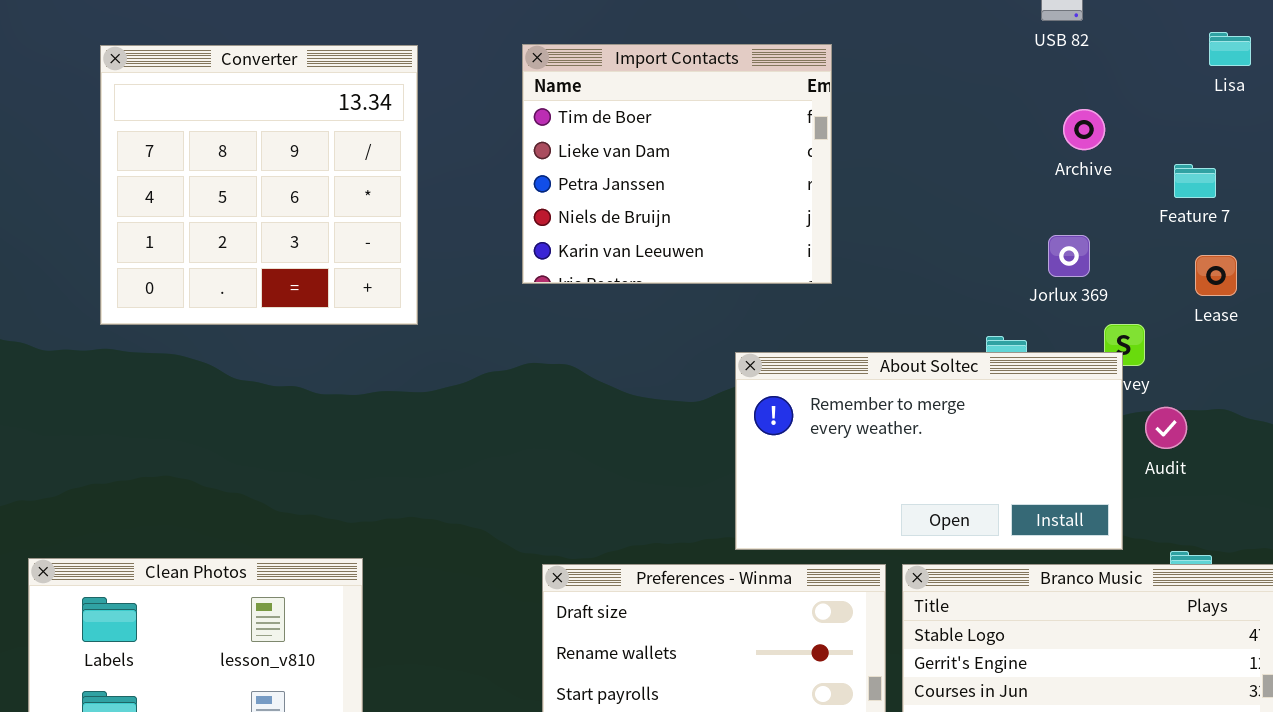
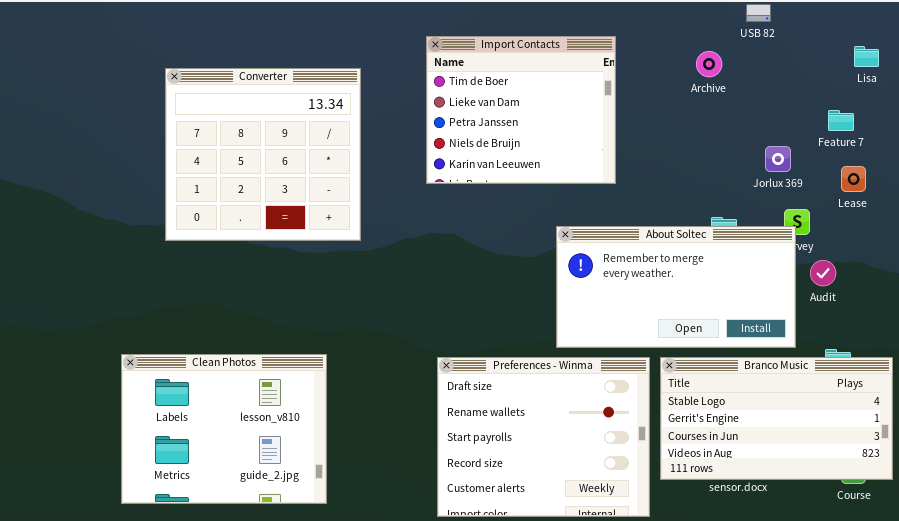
Lisa: [1209,32,1251,66] -> [854,46,879,67], moved
Converter: [100,45,418,325] -> [165,68,361,241], moved
Archive: [1063,109,1105,150] -> [696,51,722,77], moved
Jorlux 369: [1048,235,1090,277] -> [765,146,791,172], moved

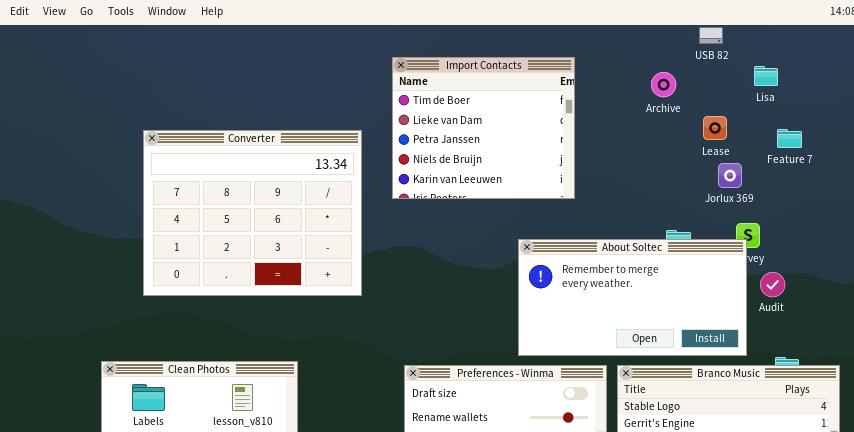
Lisa: [854,46,879,67] -> [754,66,778,86], moved
Converter: [165,68,361,241] -> [143,130,362,296], moved, resized
Lease: [841,166,866,192] -> [703,116,727,140], moved

